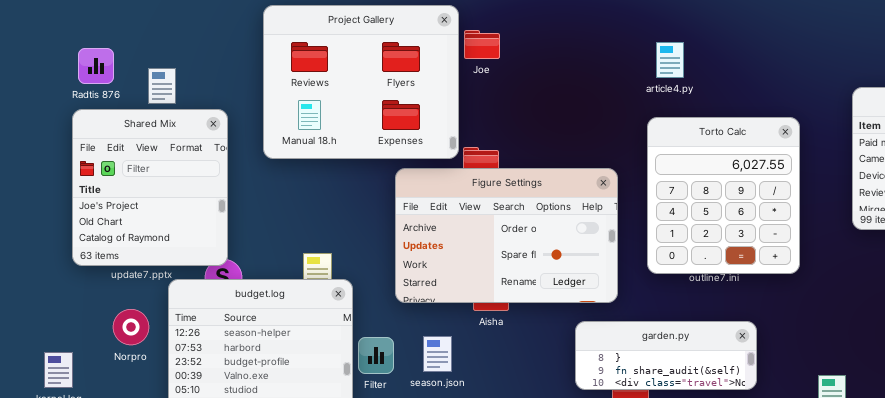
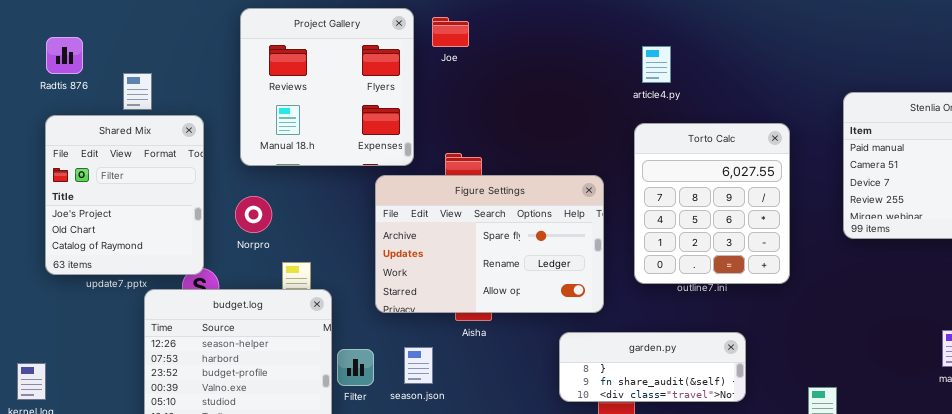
Project Gallery: [263,5,459,159] -> [240,8,414,166], resized
Joe: [464,30,500,59] -> [432,17,469,47], moved
Radtis 876: [78,48,114,84] -> [46,37,83,74], moved
Figure Settings: [395,168,618,303] -> [375,175,604,313], scrolled down 1 row
Norpro: [113,309,149,345] -> [235,196,272,233], moved

